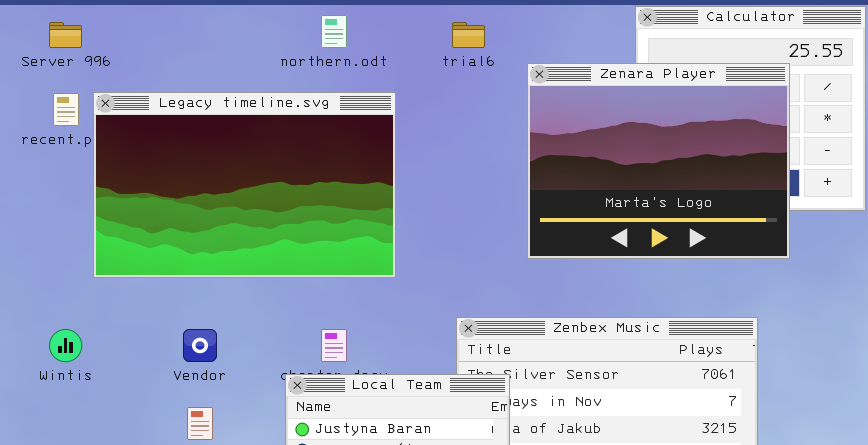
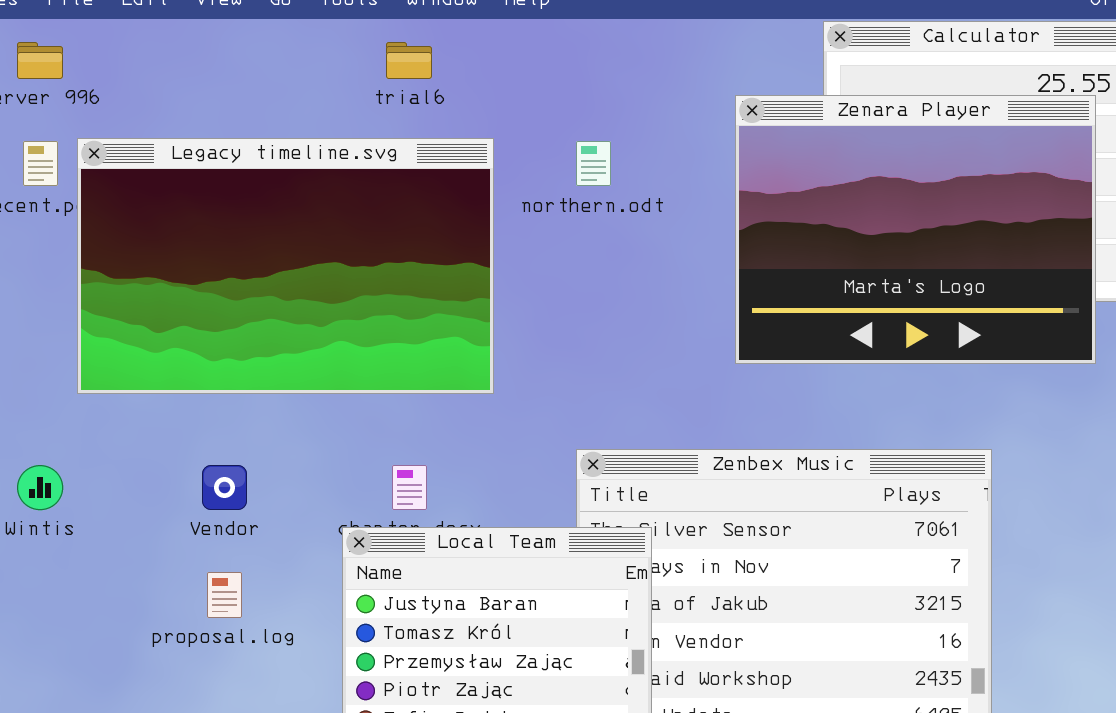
northern.odt: [321,15,347,48] -> [576,141,611,186], moved
trial6: [452,22,485,48] -> [386,42,432,79], moved
Zenara Player: [527,63,790,259] -> [735,95,1096,364], moved

